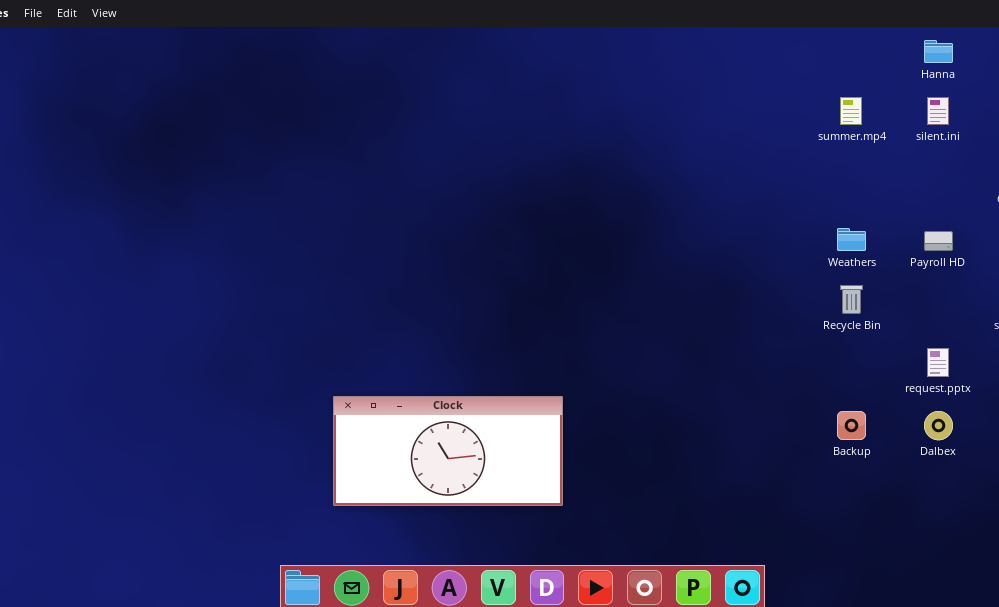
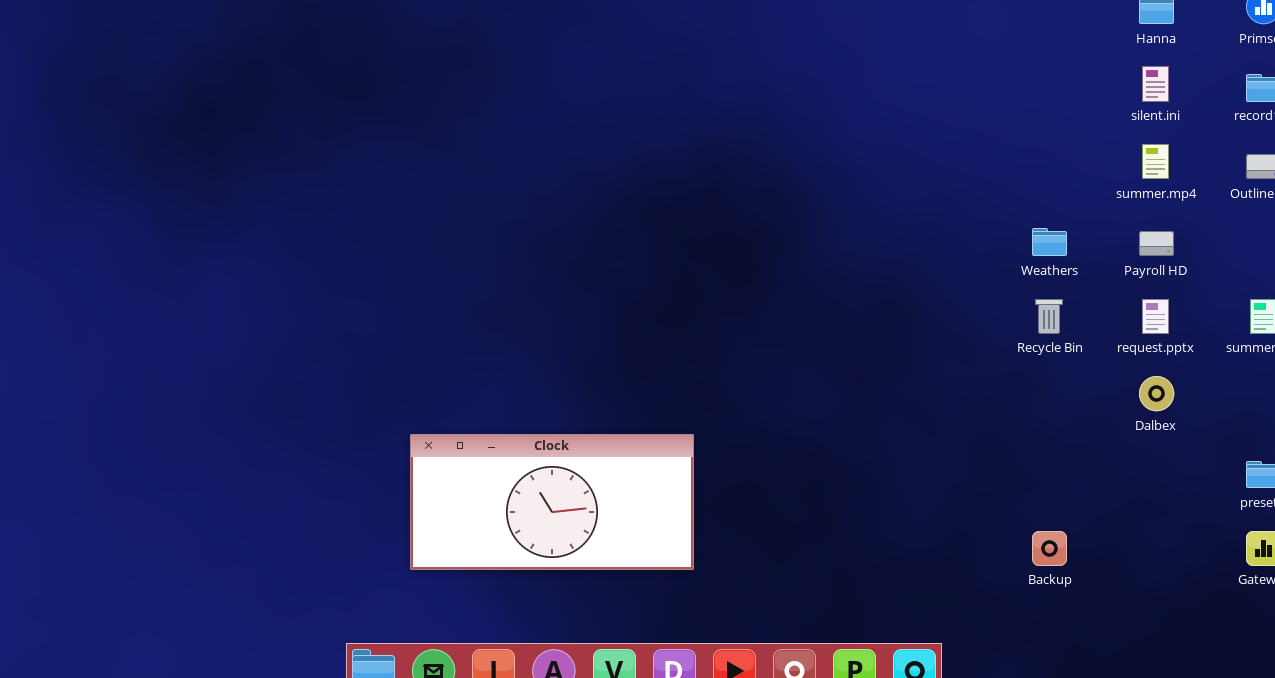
summer.mp4: [840,97,862,125] -> [1142,144,1169,179], moved
request.pptx: [927,348,949,377] -> [1142,299,1169,334], moved
Backup: [837,411,866,440] -> [1032,531,1067,566], moved
Dalbex: [924,411,953,440] -> [1139,376,1174,411], moved

